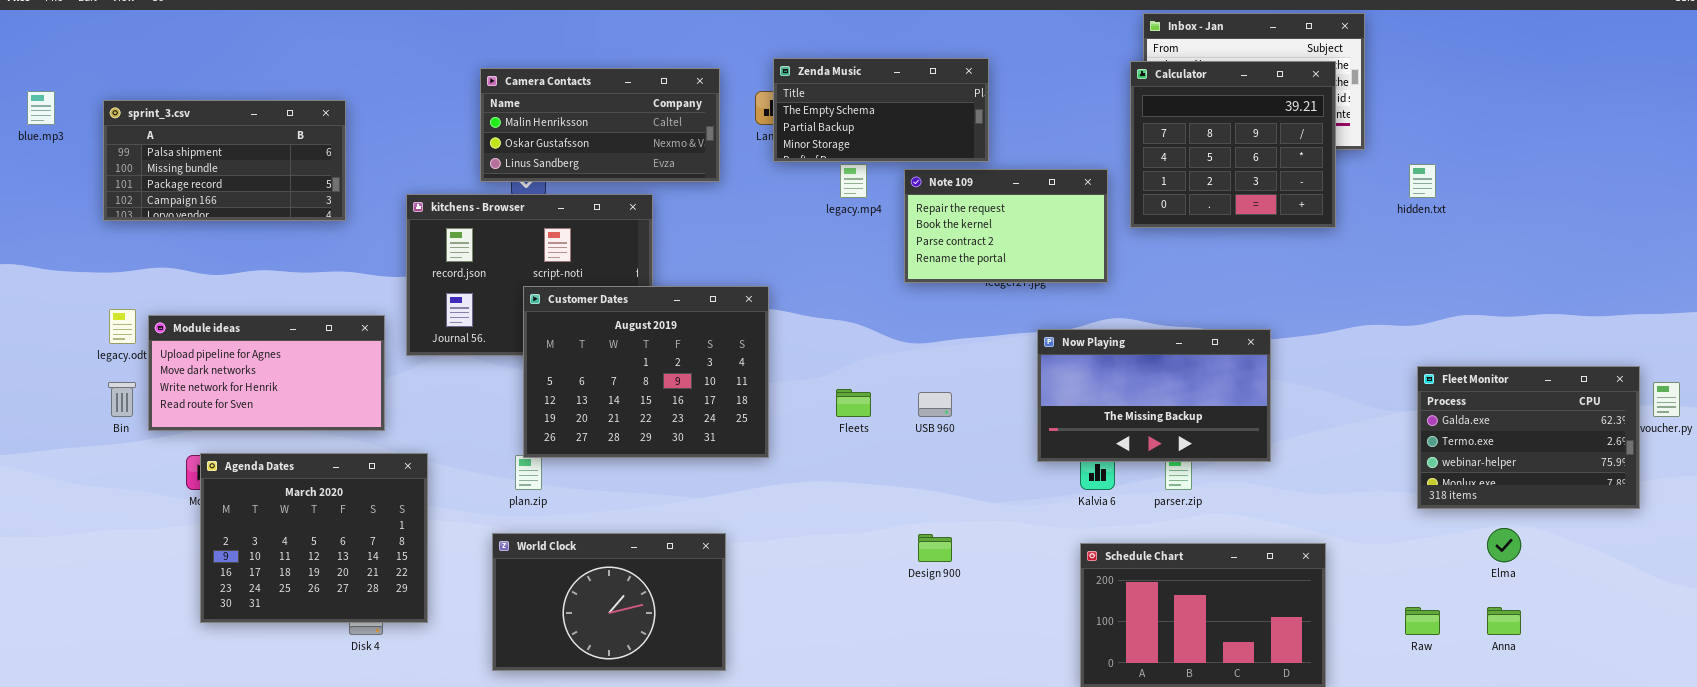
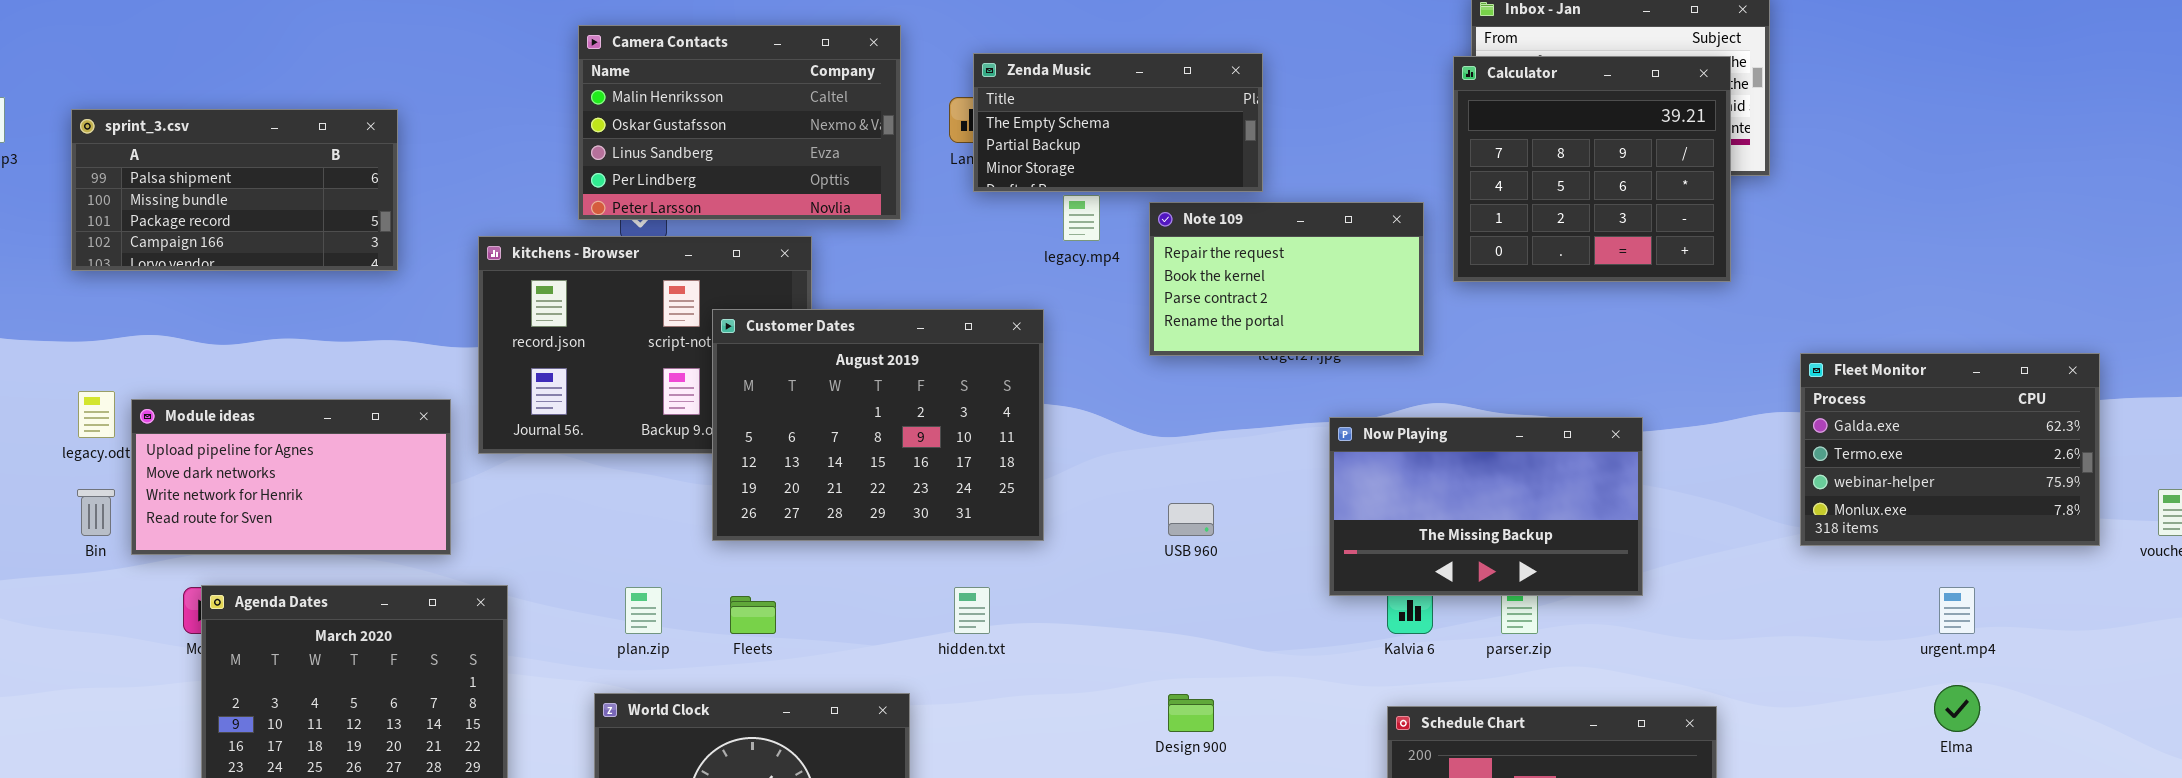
Camera Contacts: [480,68,720,182] -> [578,25,901,220], resized
hidden.txt: [1409,164,1436,198] -> [954,587,990,634], moved
Customer Dates: [523,286,769,458] -> [712,309,1044,541], moved
Fleet Monitor: [1417,366,1640,509] -> [1800,353,2100,546], moved
Fleets: [836,389,871,417] -> [730,596,776,634], moved

